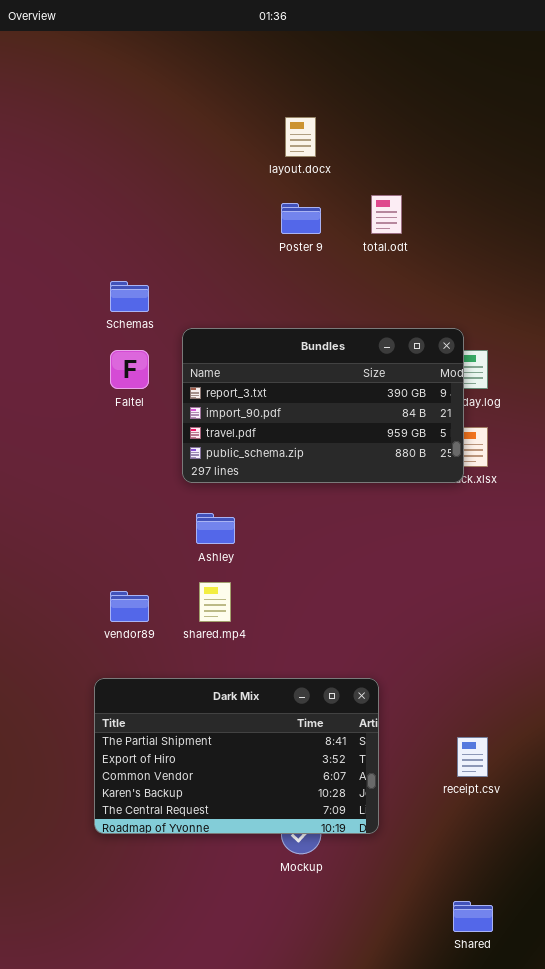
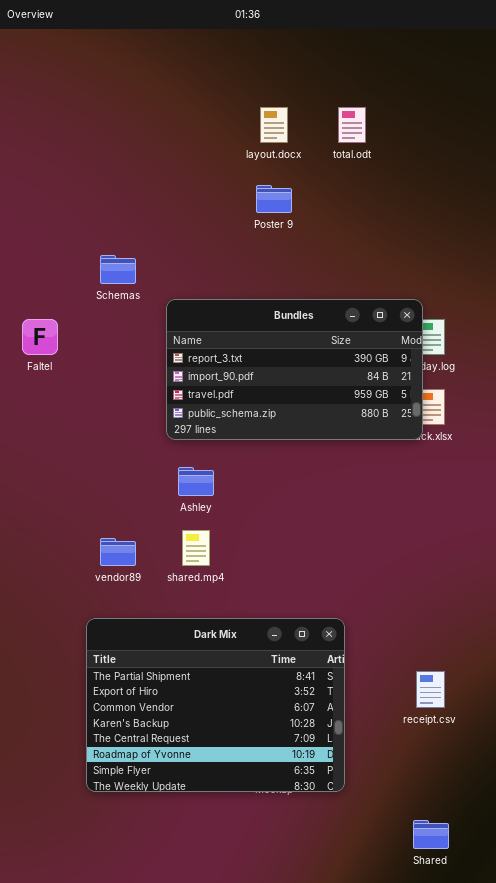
total.odt: [371,195,402,234] -> [338,107,366,143], moved
Faltel: [110,350,149,389] -> [22,319,58,355], moved
Dark Mix: [94,678,379,834] -> [86,618,345,792], resized

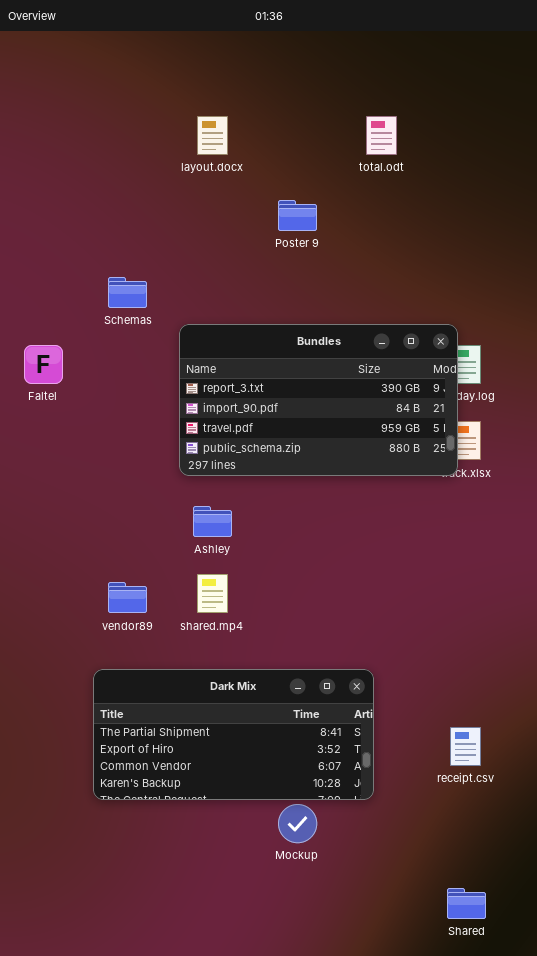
layout.docx: [260,107,288,143] -> [197,116,228,155], moved
Dark Mix: [86,618,345,792] -> [93,669,374,800], resized

